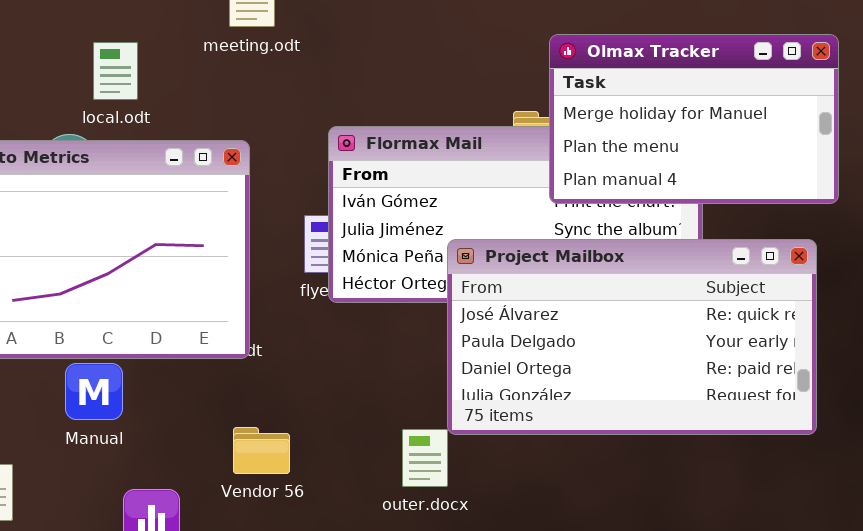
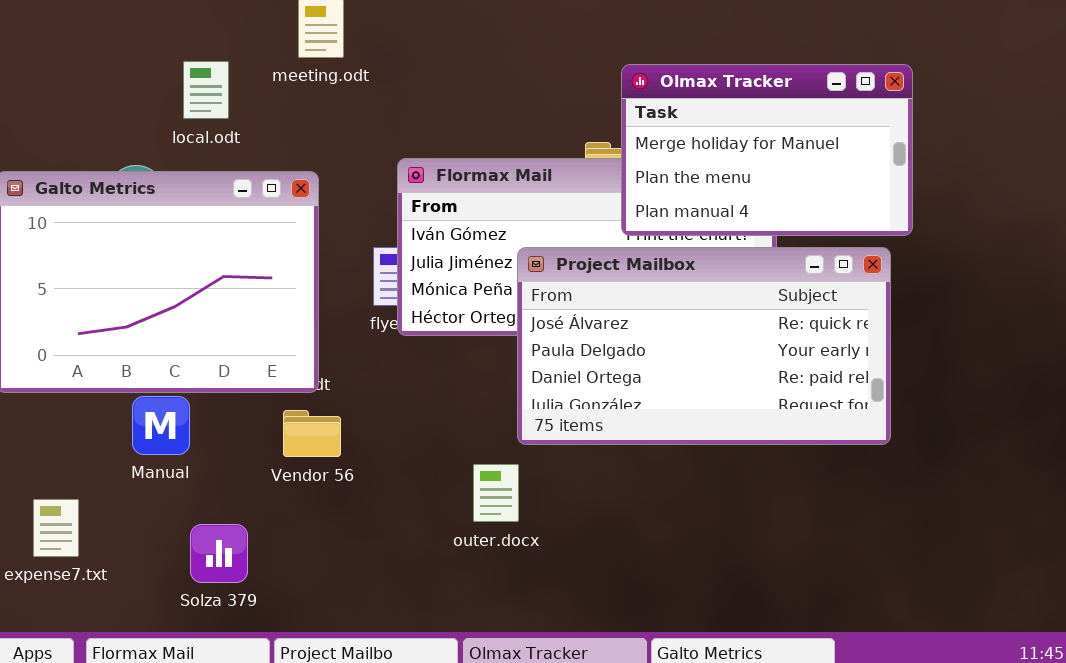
local.odt: [93,42,138,100] -> [183,61,229,119], moved
Project Mailbox: [447,239,817,435] -> [517,247,891,445], moved
Vendor 56: [233,427,290,474] -> [283,410,341,457], moved

